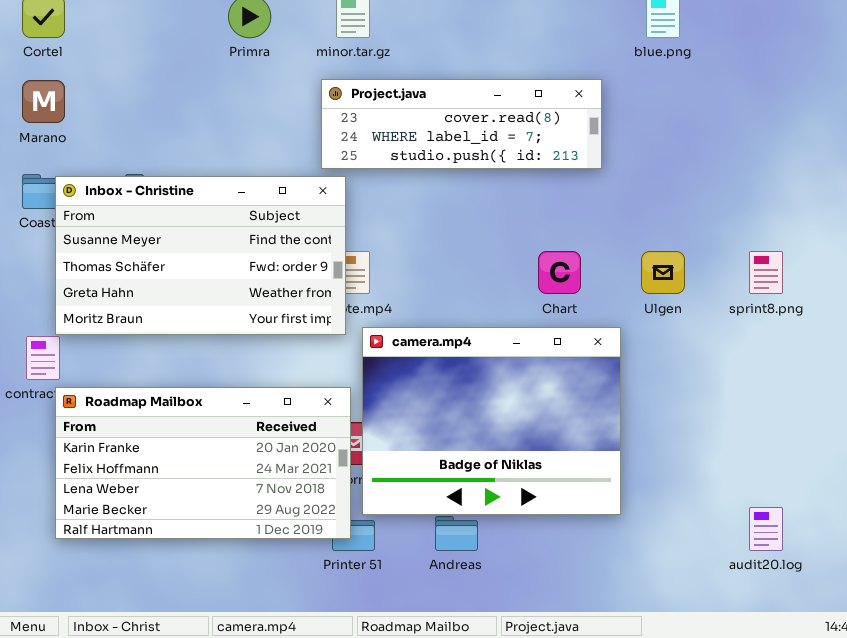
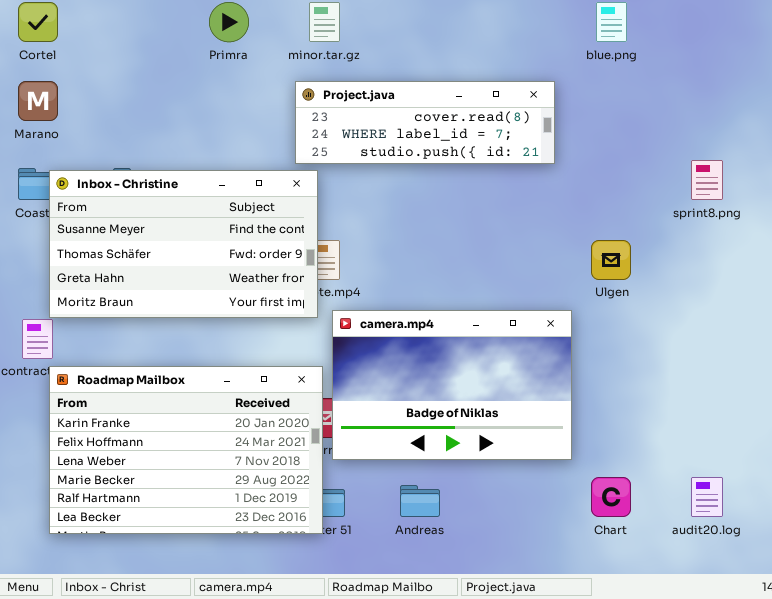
Chart: [538,251,581,294] -> [591,477,631,517], moved
sprint8.png: [749,251,783,294] -> [691,160,723,200], moved
camera.mp4: [362,327,621,515] -> [332,310,572,460], resized
Roadmap Mailbox: [55,387,351,539] -> [49,366,323,534], resized

